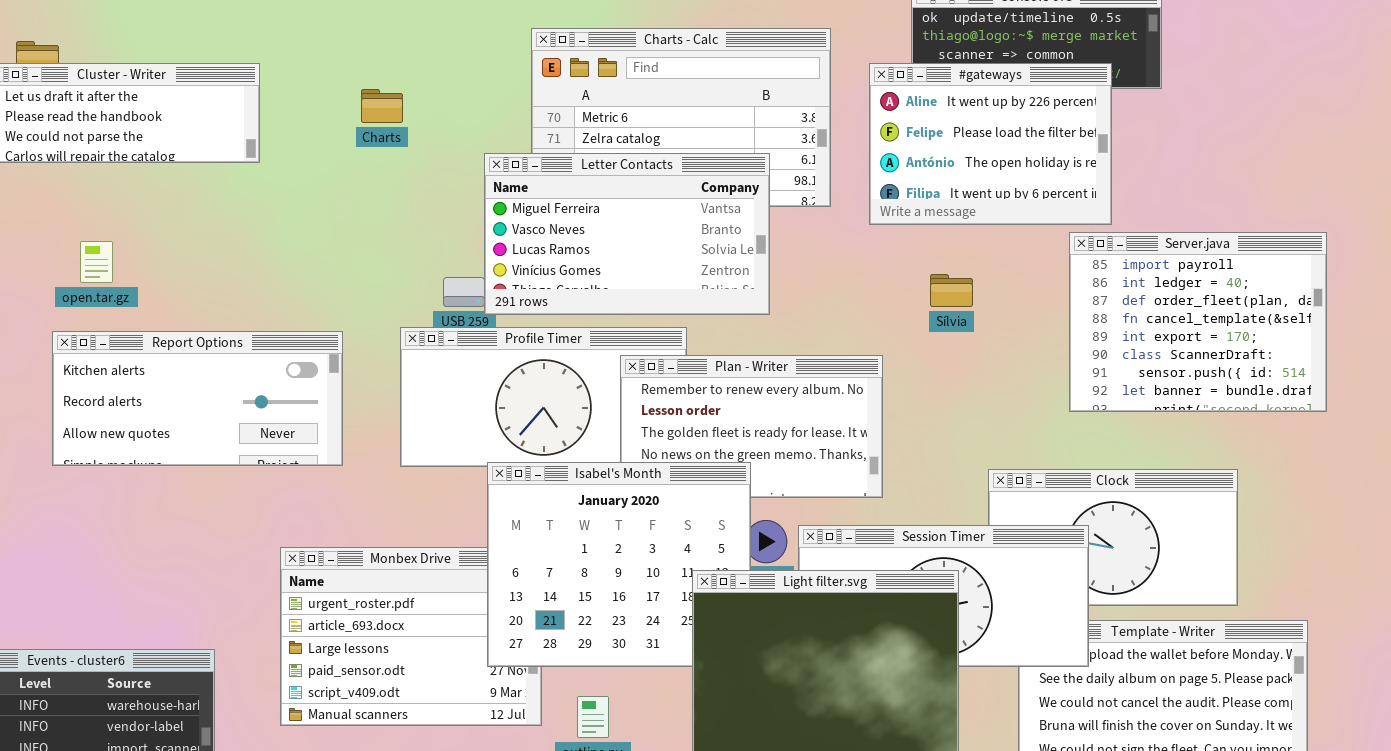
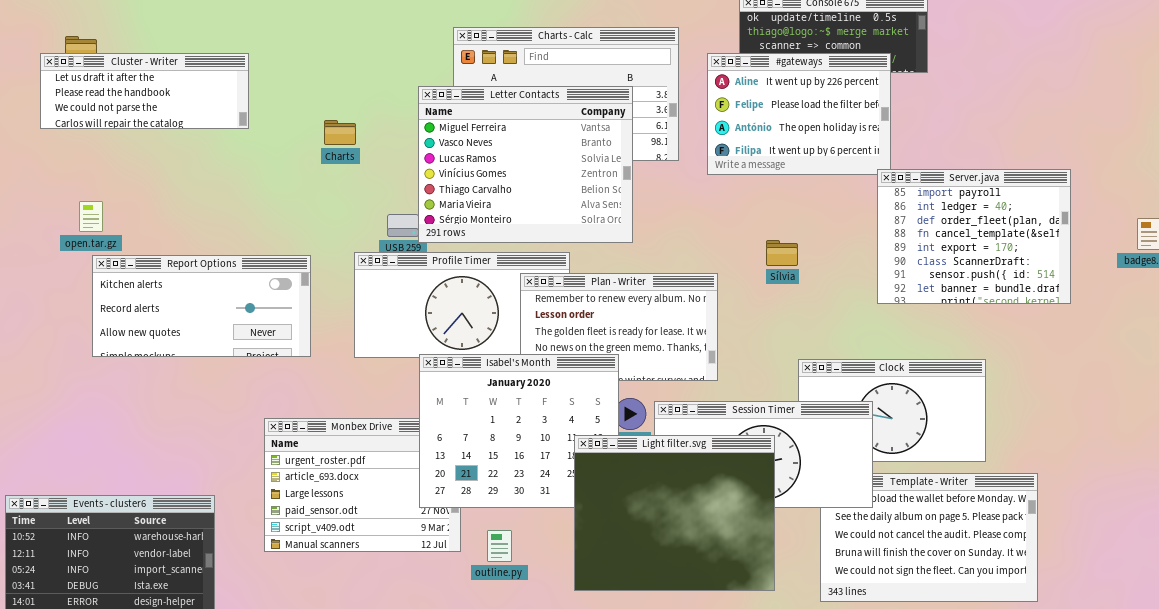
Charts: [361,89,403,123] -> [324,120,356,145], moved
Letter Contacts: [484,153,770,315] -> [418,86,633,243], resized
Server.java: [1069,232,1327,412] -> [877,169,1071,304], moved
open.tar.gz: [80,241,113,283] -> [79,201,103,232], moved
Sílvia: [930,274,973,307] -> [766,240,798,266], moved

